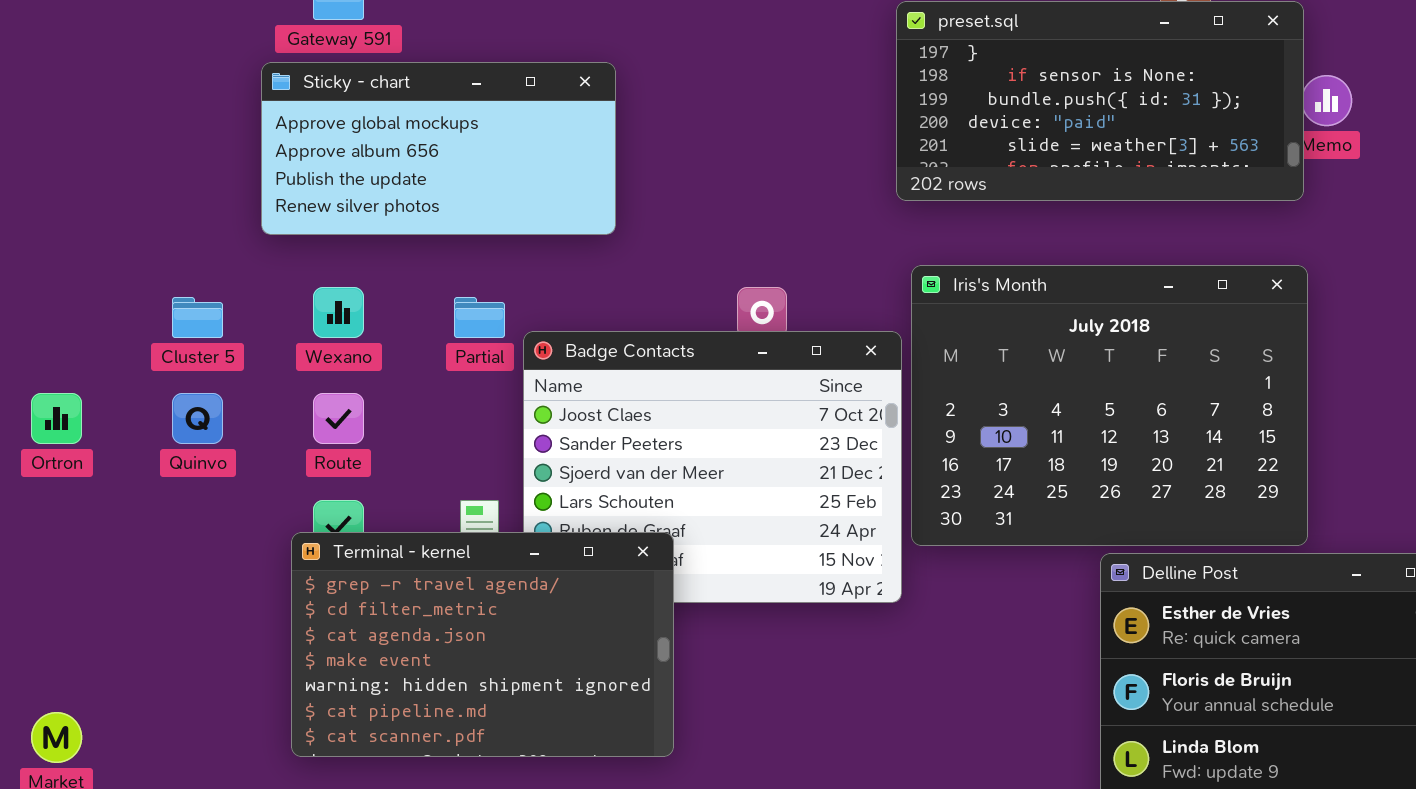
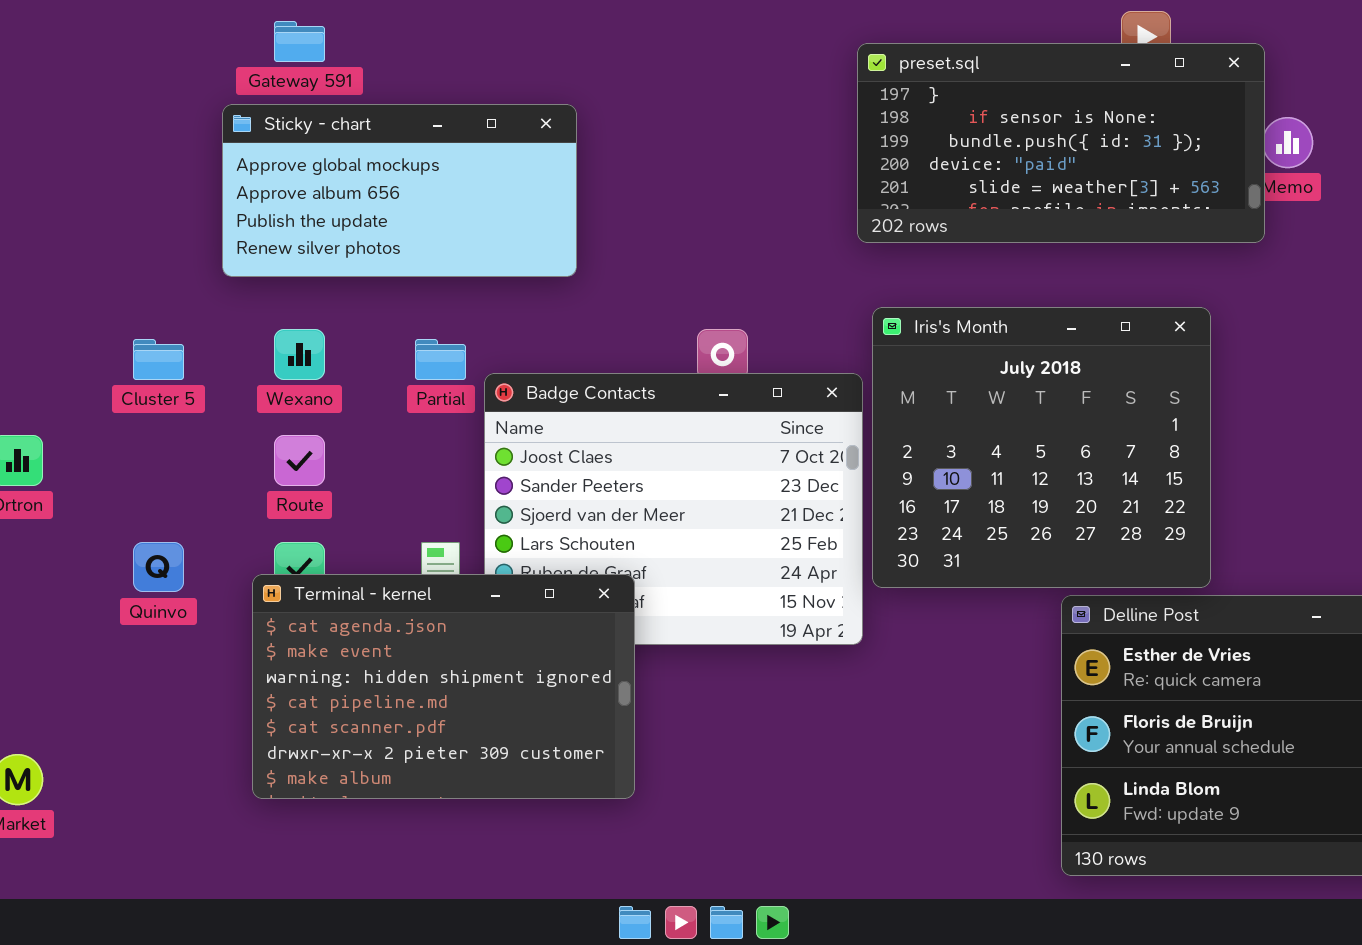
Iris's Month: [911,265,1308,546] -> [872,307,1211,588], resized
Quinvo: [172,393,223,444] -> [133,542,184,592], moved
Terminal - kernel: [291,532,674,757] -> [252,574,635,799], scrolled down 2 rows

